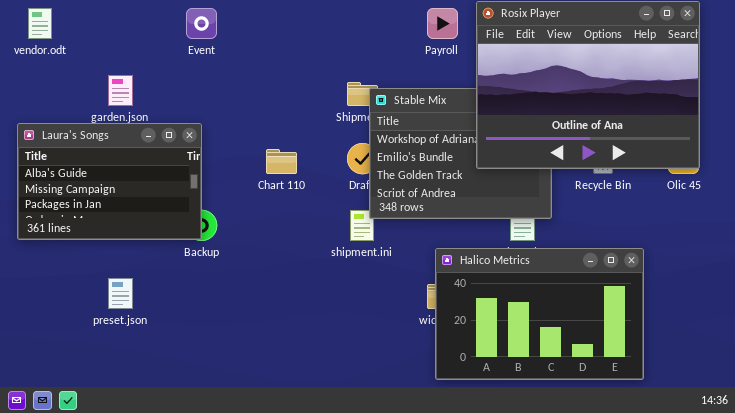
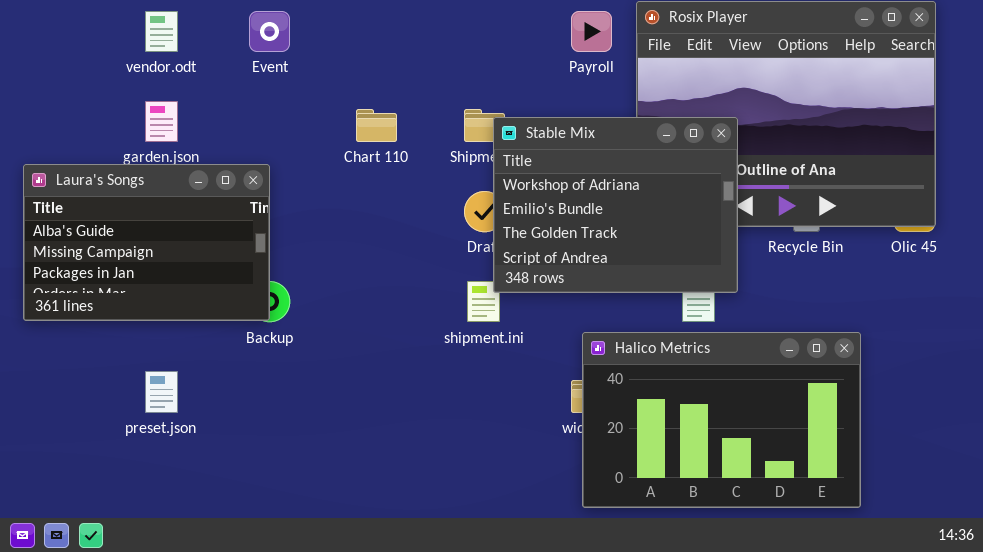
vendor.odt: [28,8,52,39] -> [145,11,178,52], moved
Stable Mix: [369,88,552,219] -> [493,117,738,293], raised
Chart 110: [266,149,297,174] -> [356,109,397,142], moved

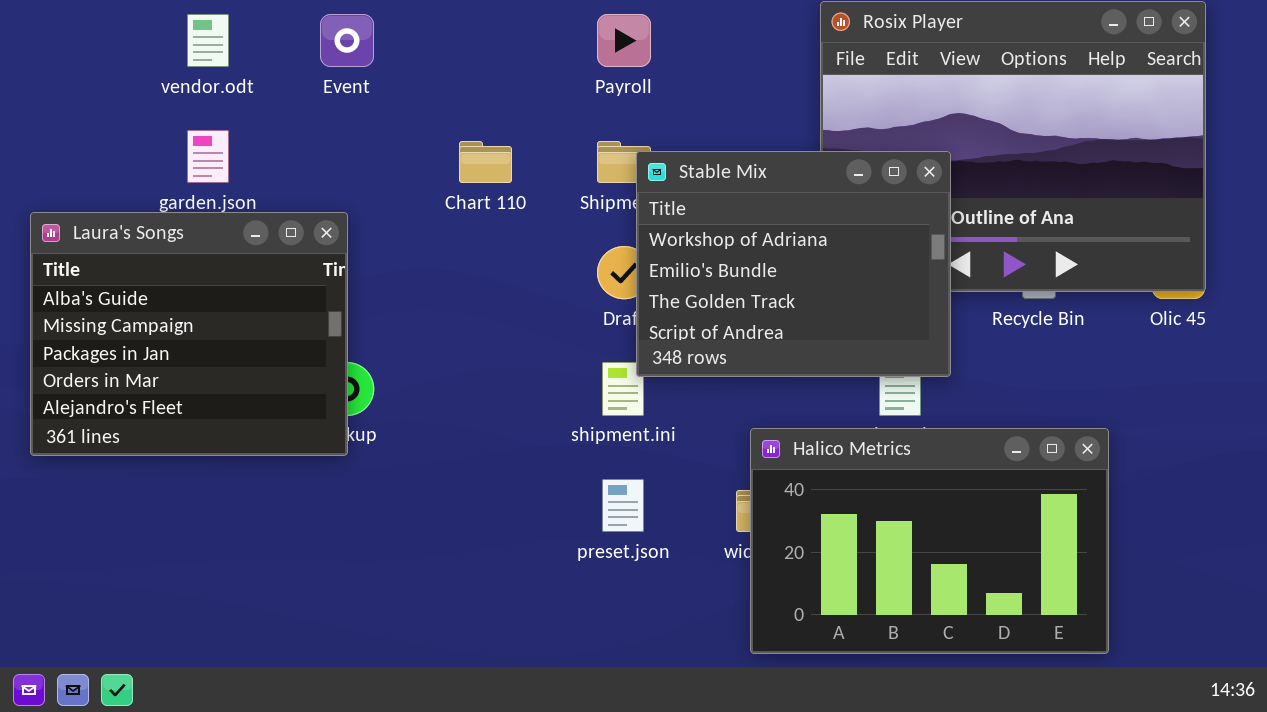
Payroll: [571,11,612,52] -> [597,14,651,67], moved
Laura's Songs: [23,164,270,321] -> [30,212,348,456], resized
preset.json: [145,371,178,413] -> [602,479,644,532], moved

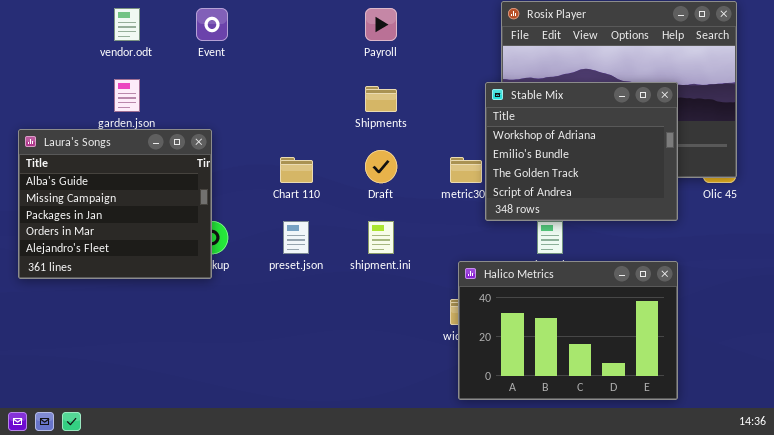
Chart 110: [459,141,512,183] -> [280,157,313,183], moved
Stable Mix: [636,151,951,377] -> [485,82,678,221], moved
preset.json: [602,479,644,532] -> [283,221,309,254], moved

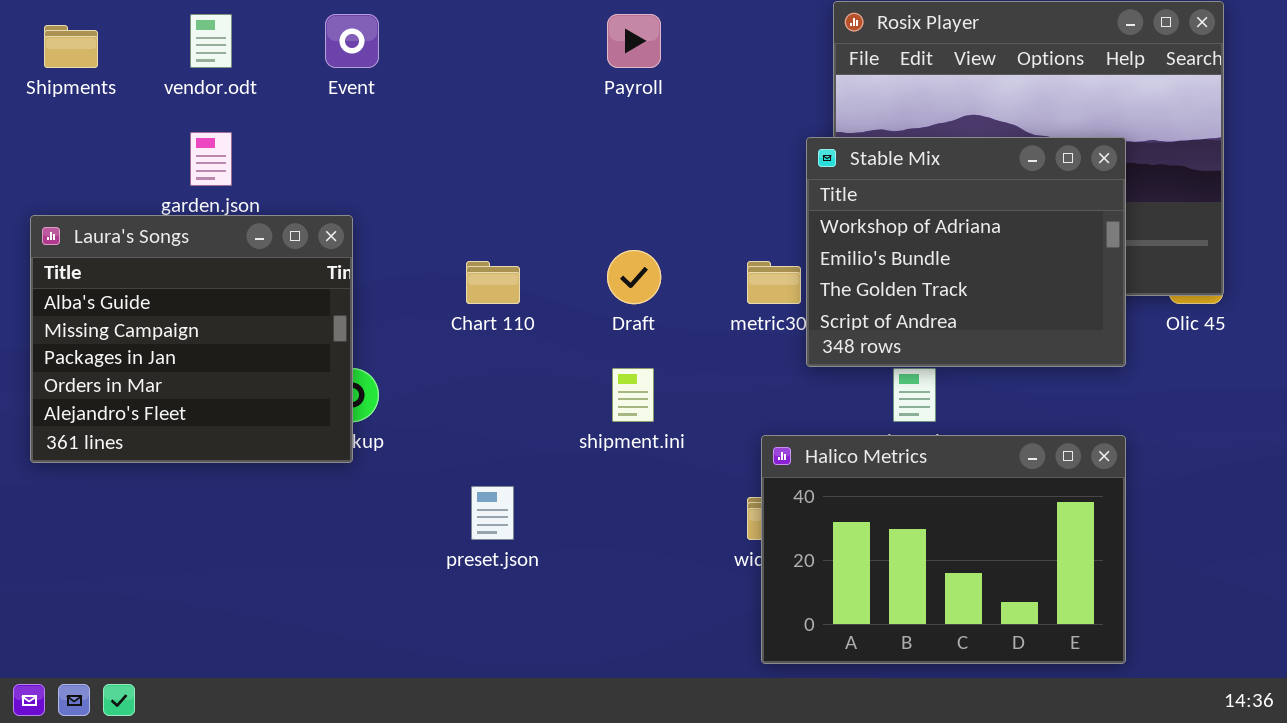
Shipments: [365,86,397,112] -> [44,25,98,68], moved
preset.json: [283,221,309,254] -> [471,486,514,540], moved

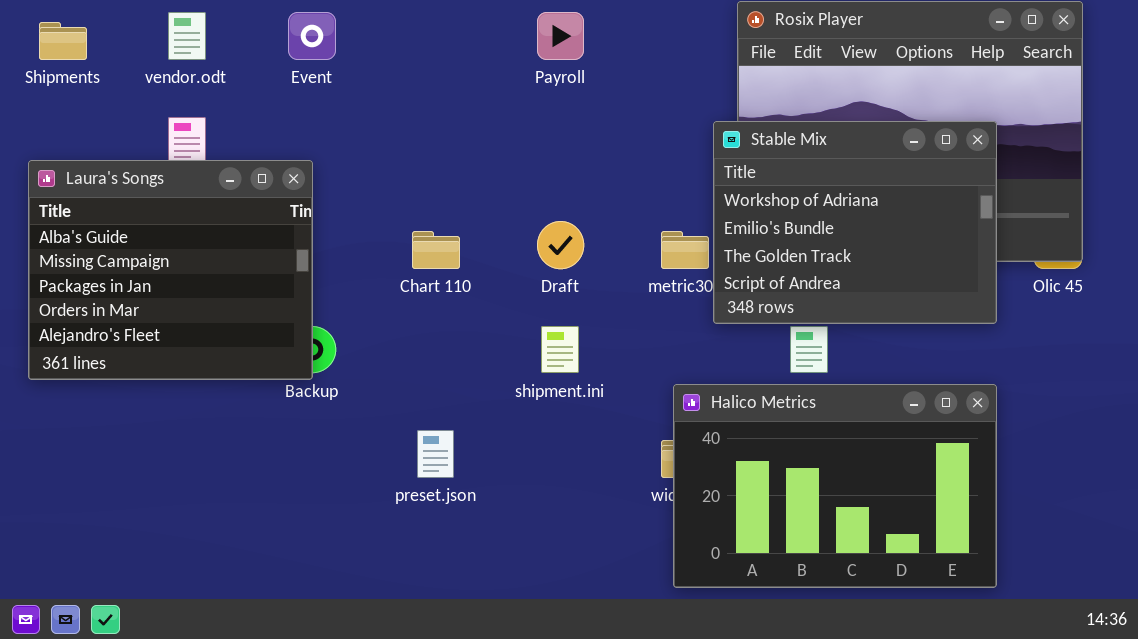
Laura's Songs: [30,215,353,463] -> [28,160,313,380], moved

